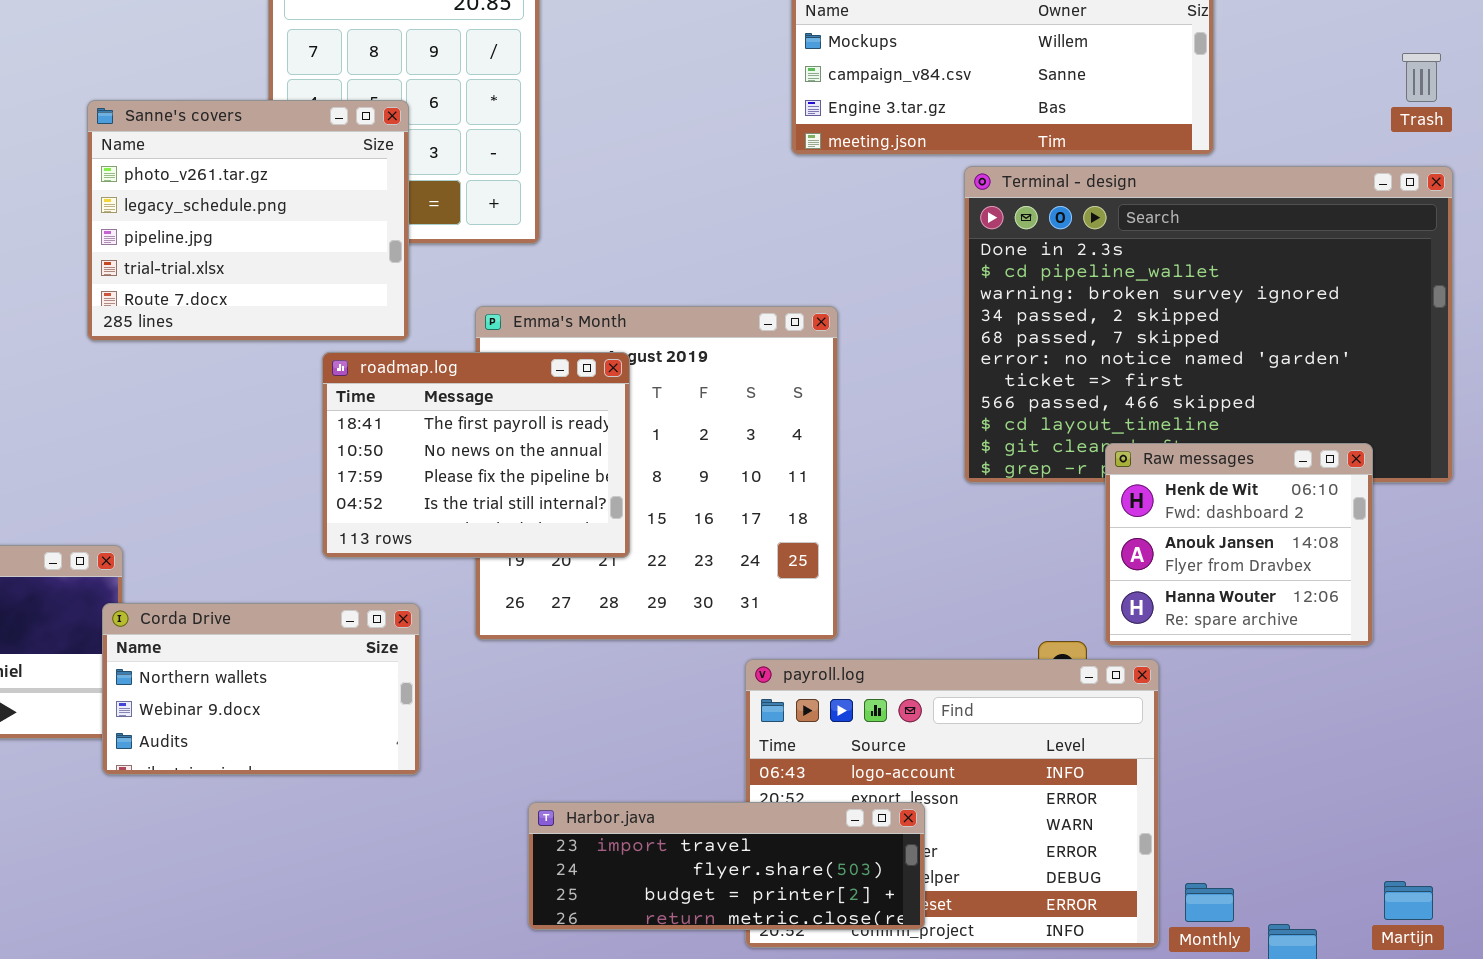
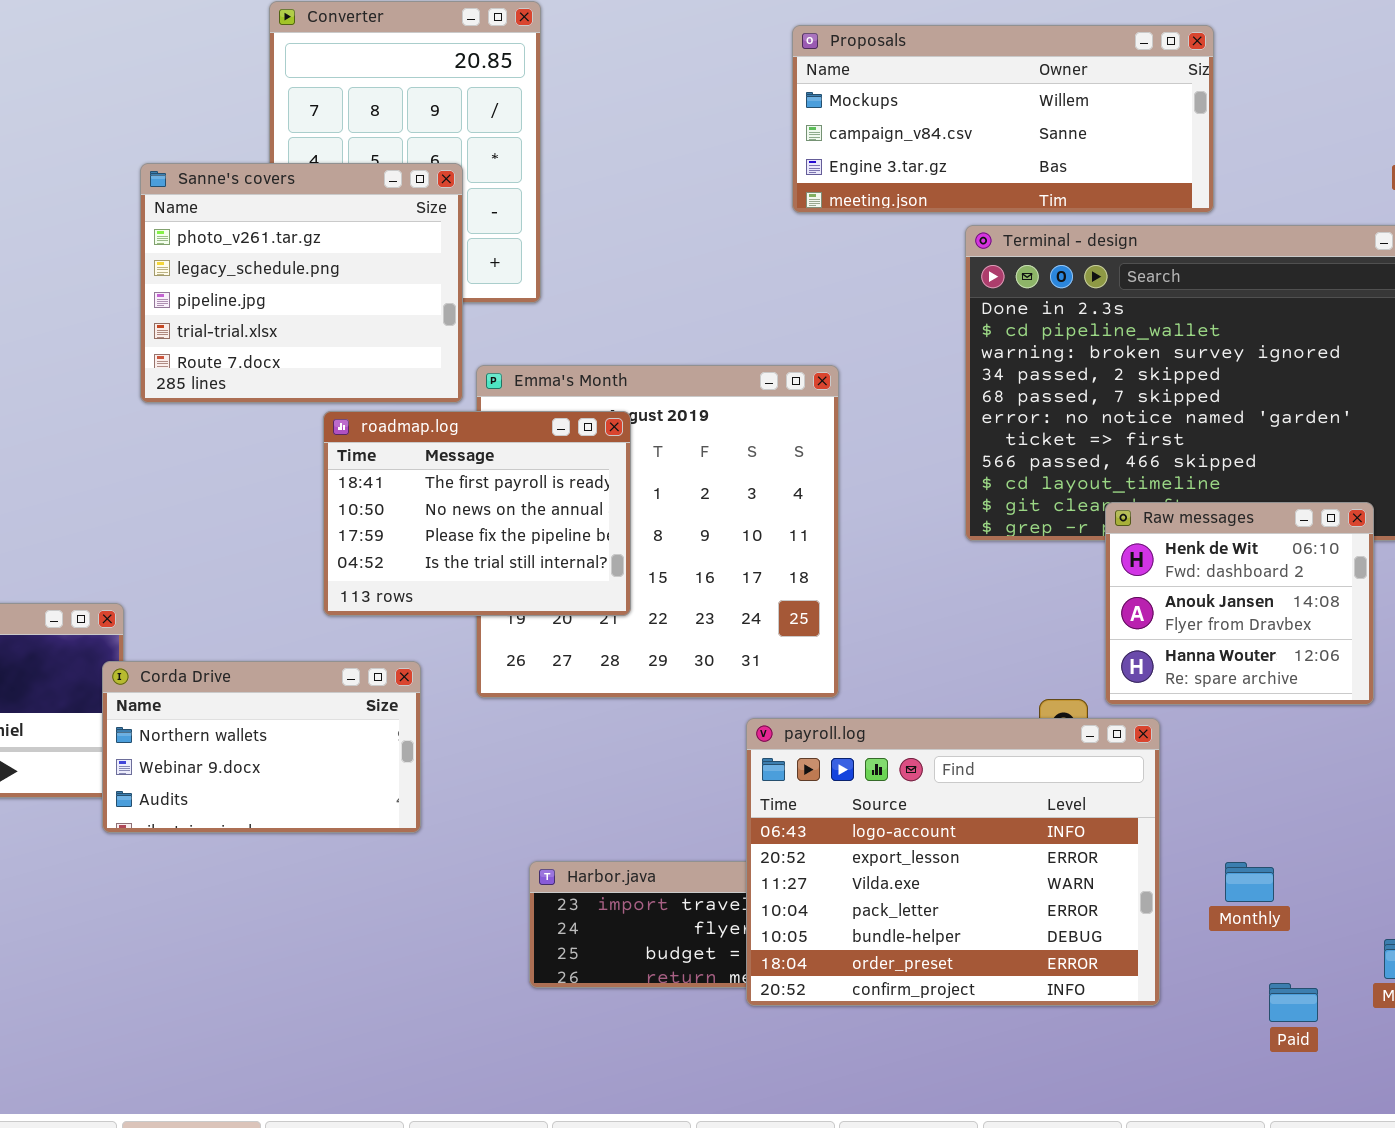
Sanne's covers: [87,100,409,341] -> [140,163,463,403], moved
payroll.log: [745,659,1159,948] -> [746,718,1160,1006], raised
Monthly: [1185,883,1234,922] -> [1225,862,1274,902], moved

